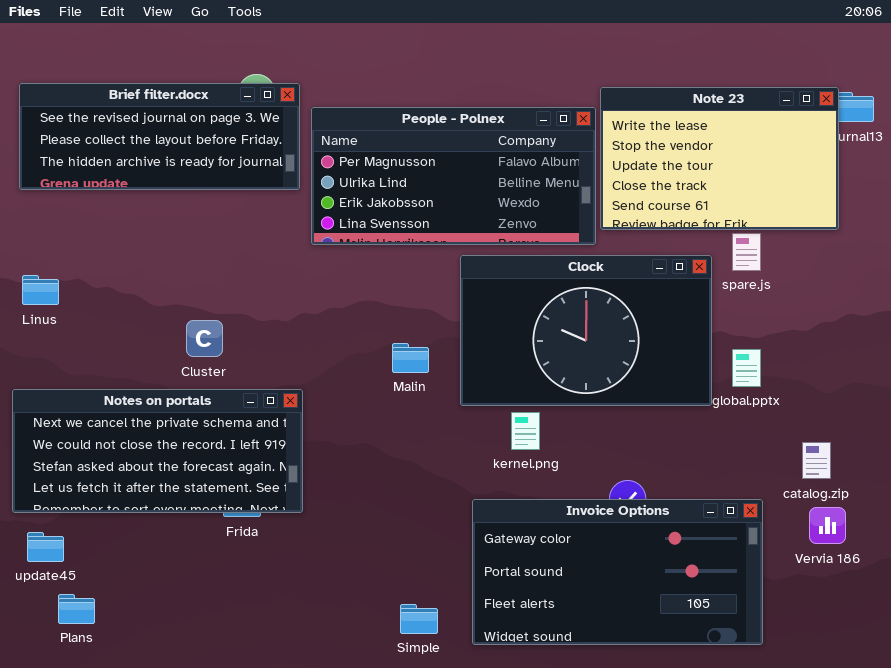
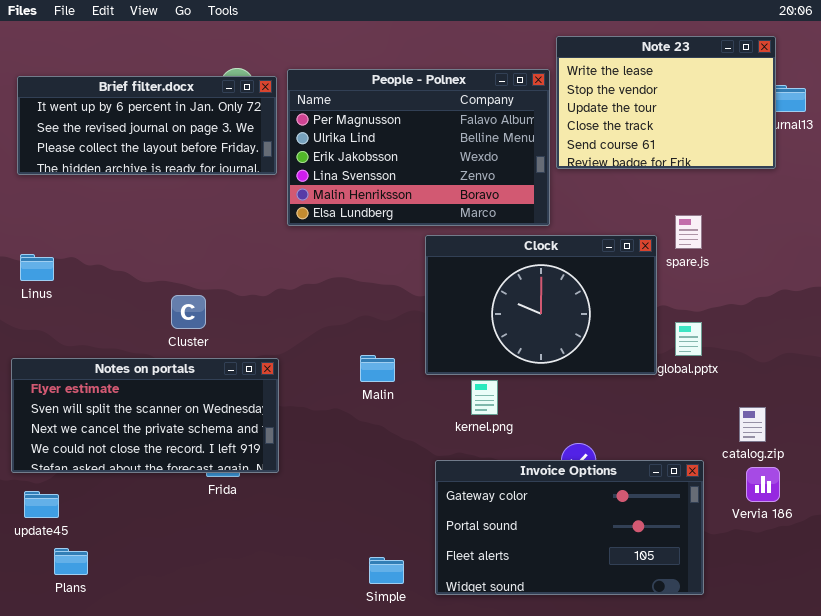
Brief filter.docx: [19,83,300,190] -> [17,76,277,175], scrolled up 1 row
Note 23: [600,87,839,230] -> [556,36,776,169], moved
People - Polnex: [311,107,596,245] -> [287,69,550,226], resized
Malin: [392,343,429,373] -> [360,355,395,382], moved
Notes on portals: [12,389,303,513] -> [11,358,279,473], scrolled up 2 rows

